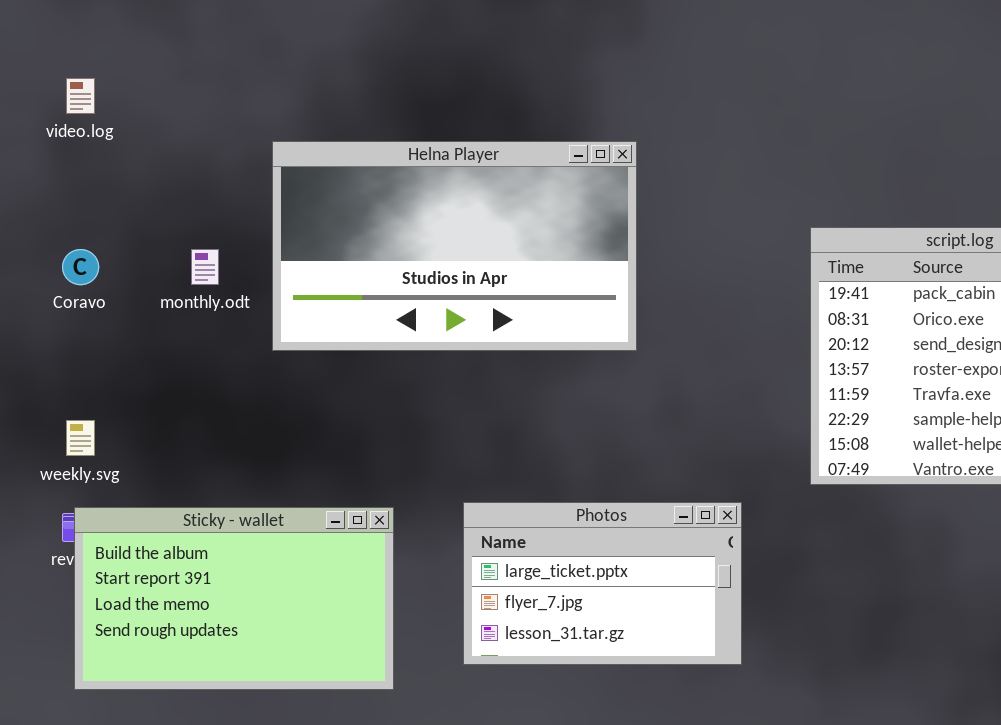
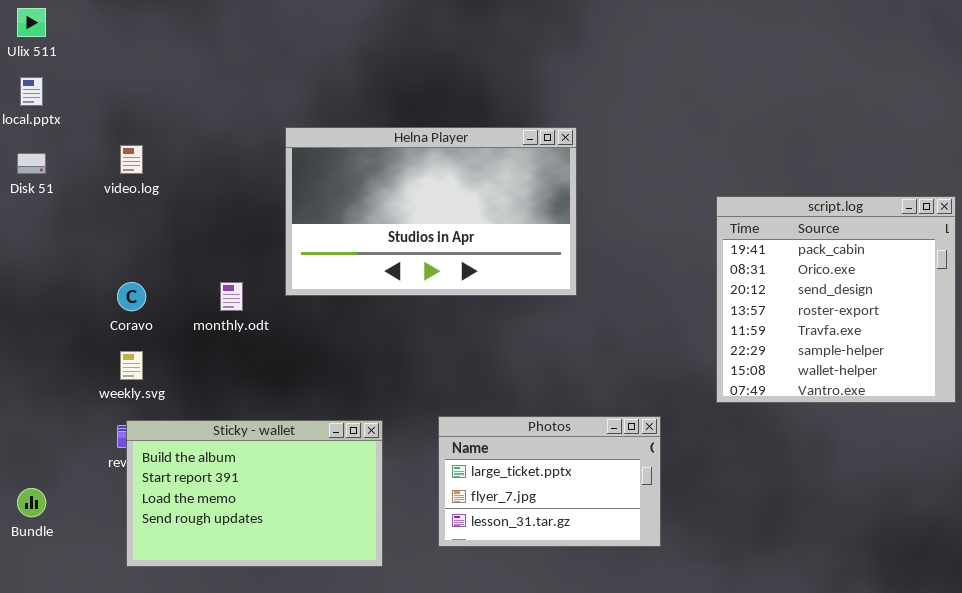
video.log: [66,78,95,114] -> [120,145,143,174], moved
Coravo: [62,249,99,285] -> [117,282,146,311], moved
monthly.odt: [191,249,219,285] -> [220,282,243,311], moved

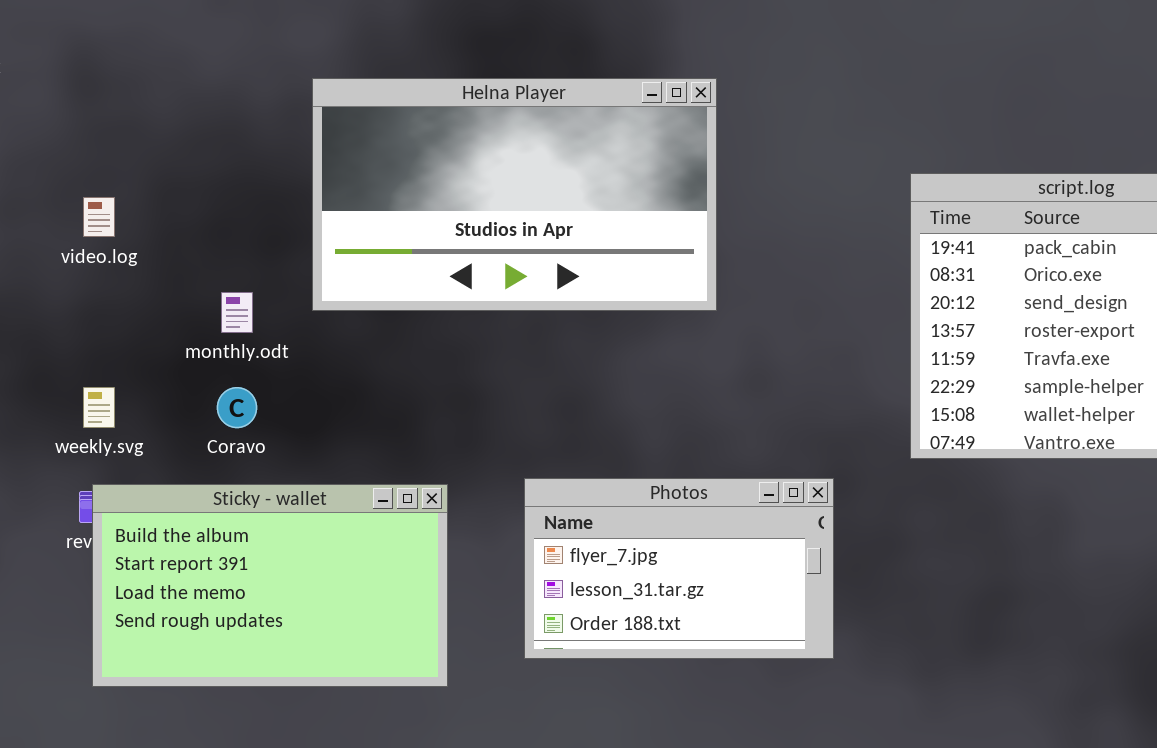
video.log: [120,145,143,174] -> [83,197,115,237], moved
Coravo: [117,282,146,311] -> [217,387,257,428], moved
Photos: [438,416,661,547] -> [524,478,834,659], scrolled down 1 row

